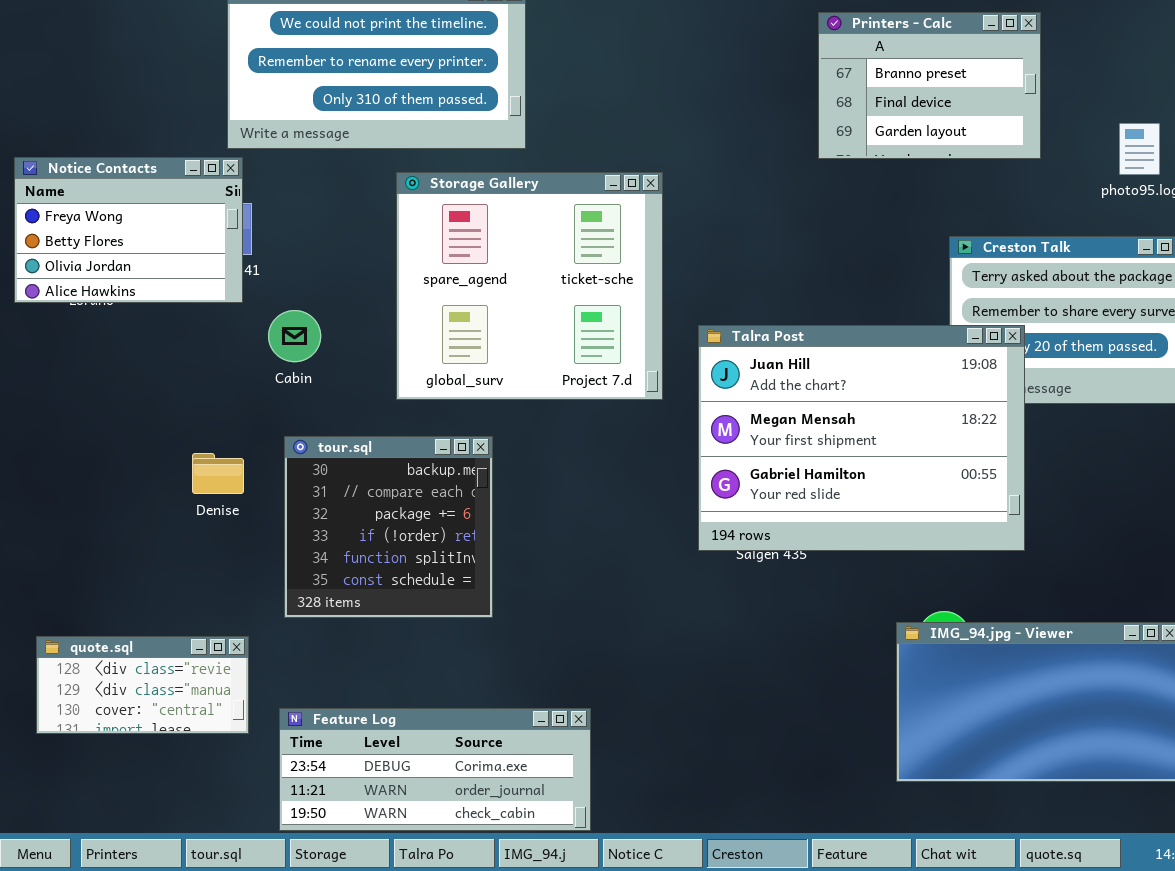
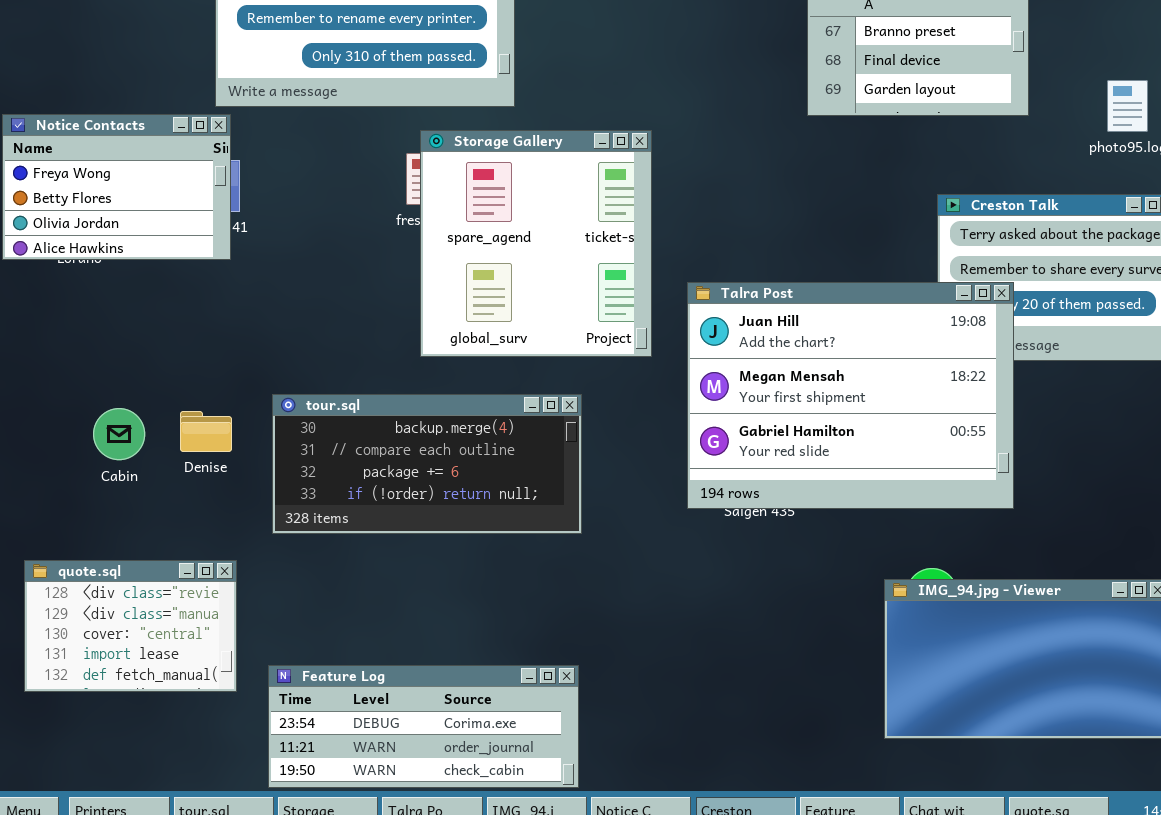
Storage Gallery: [396,172,663,400] -> [420,130,652,357], resized
Cabin: [268,310,321,362] -> [93,408,145,460], moved
tour.sql: [284,436,493,618] -> [272,394,582,534], resized
quote.sql: [36,636,249,734] -> [24,560,237,692], resized

